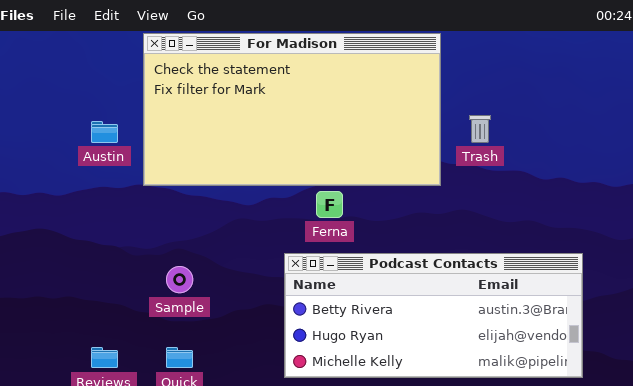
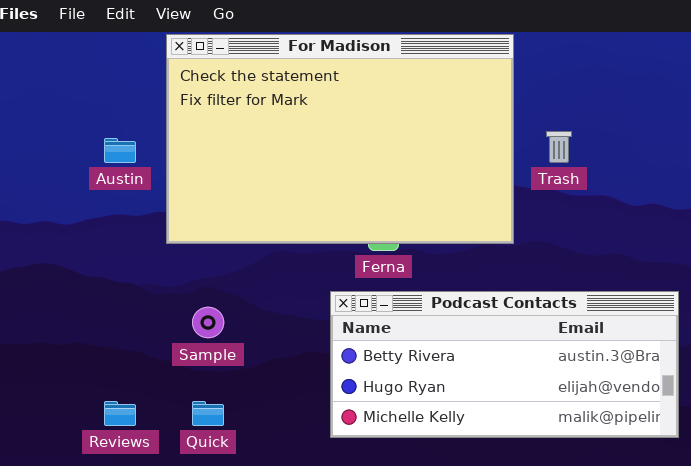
For Madison: [143,33,441,186] -> [166,34,514,244], resized

